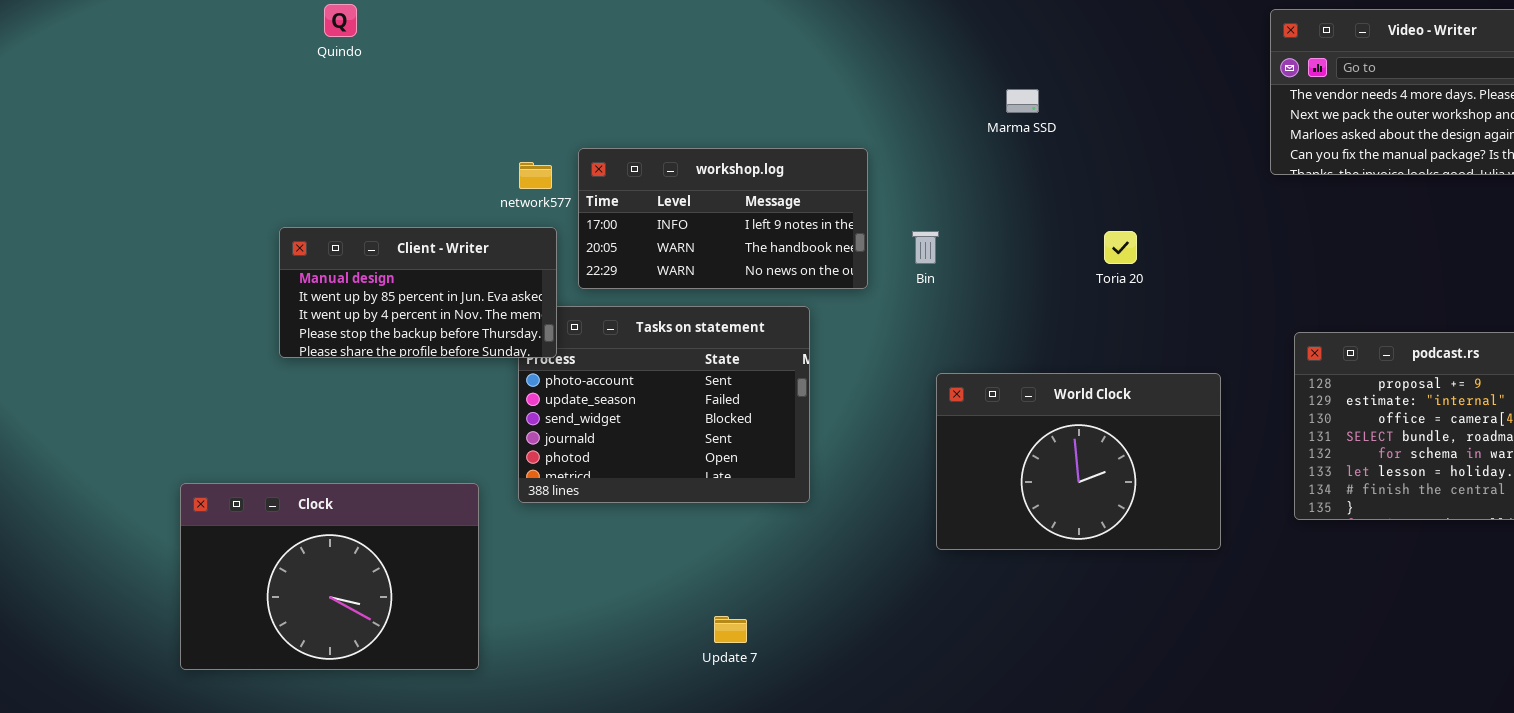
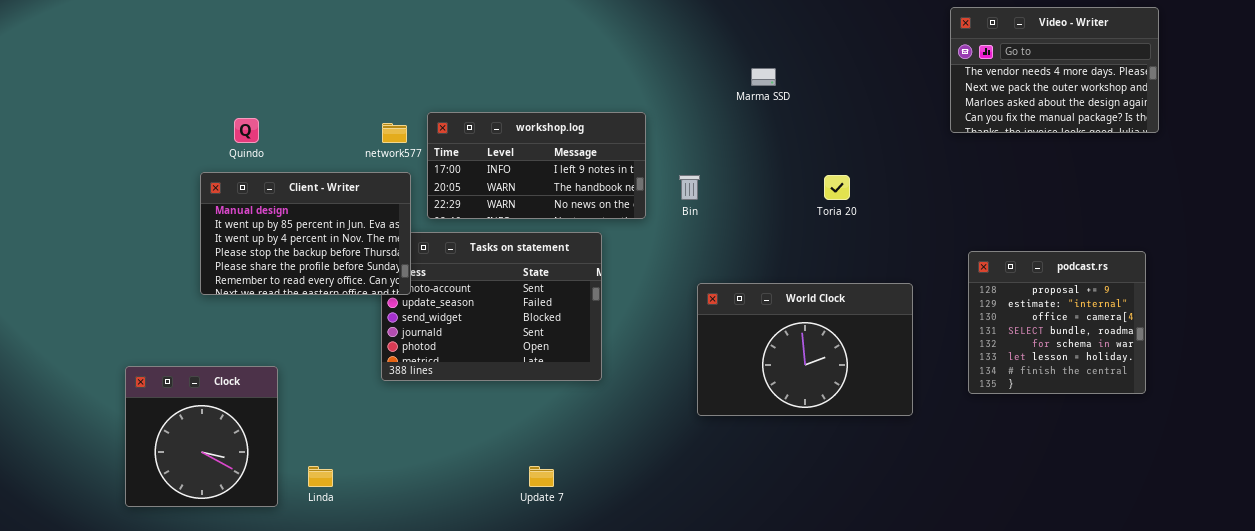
Quindo: [324,4,357,37] -> [234,118,259,143], moved
Client - Writer: [279,227,557,358] -> [200,172,411,295], resized
Clock: [180,483,479,670] -> [125,366,278,507], resized

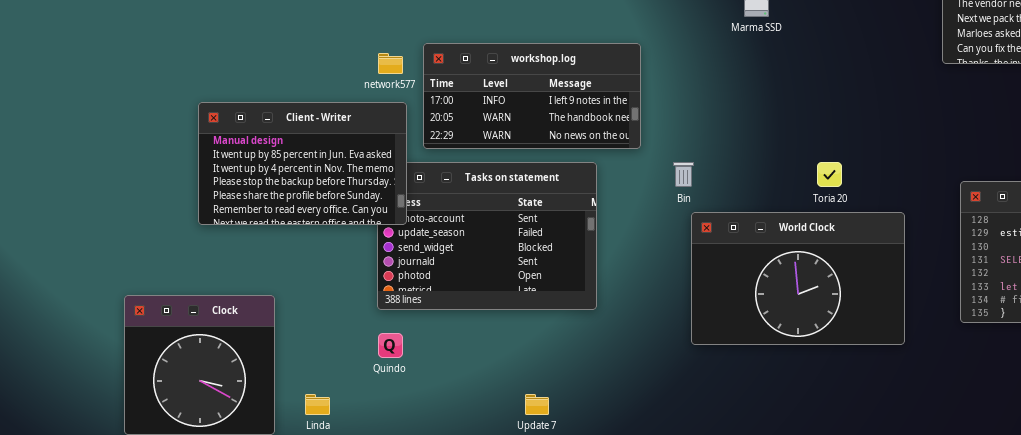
Quindo: [234,118,259,143] -> [378,333,403,358], moved
Bin: [679,175,700,200] -> [673,162,694,187], moved
Toria 20: [824,175,850,200] -> [817,162,842,187], moved

